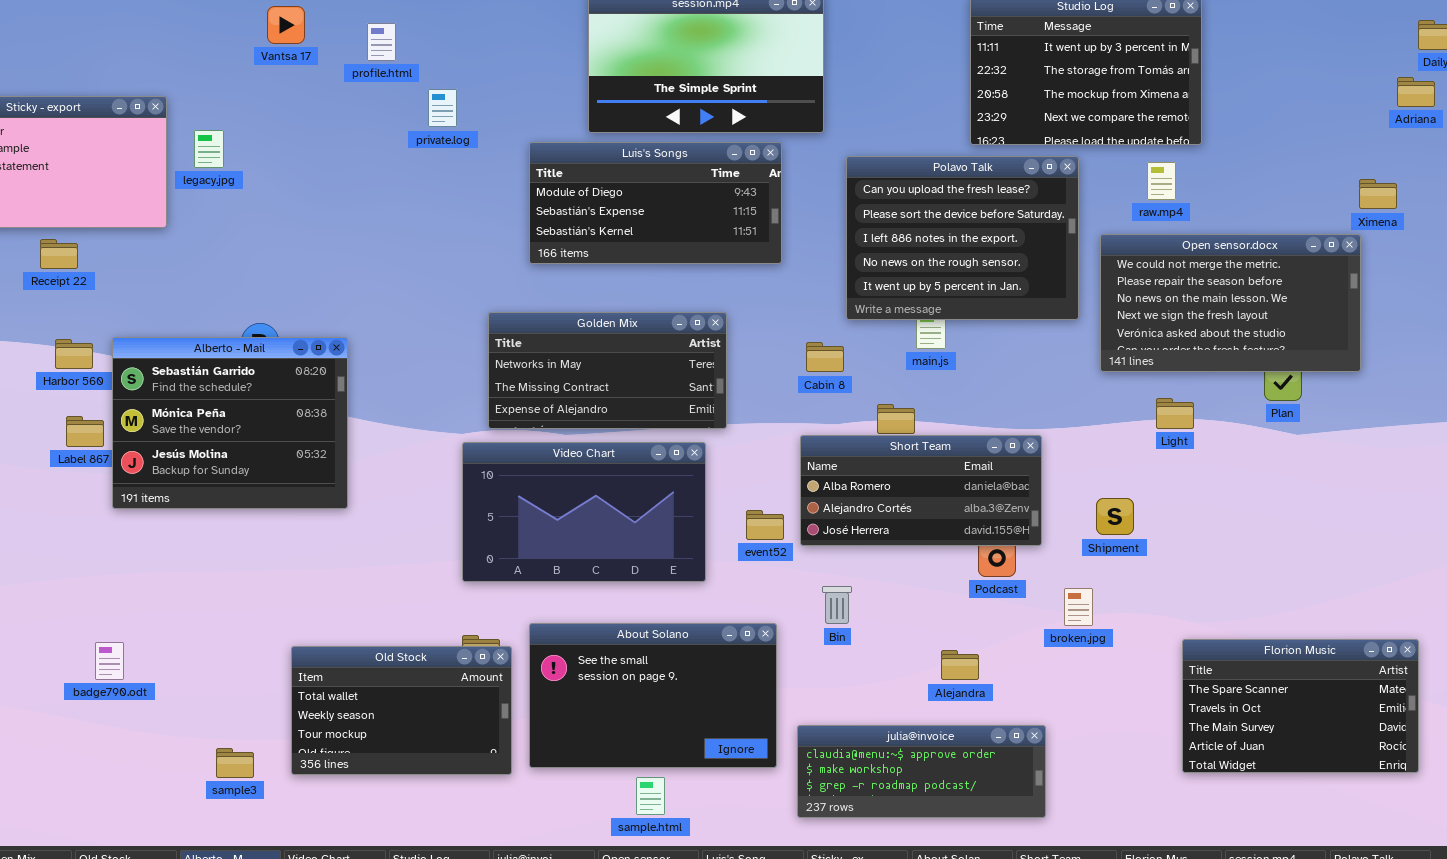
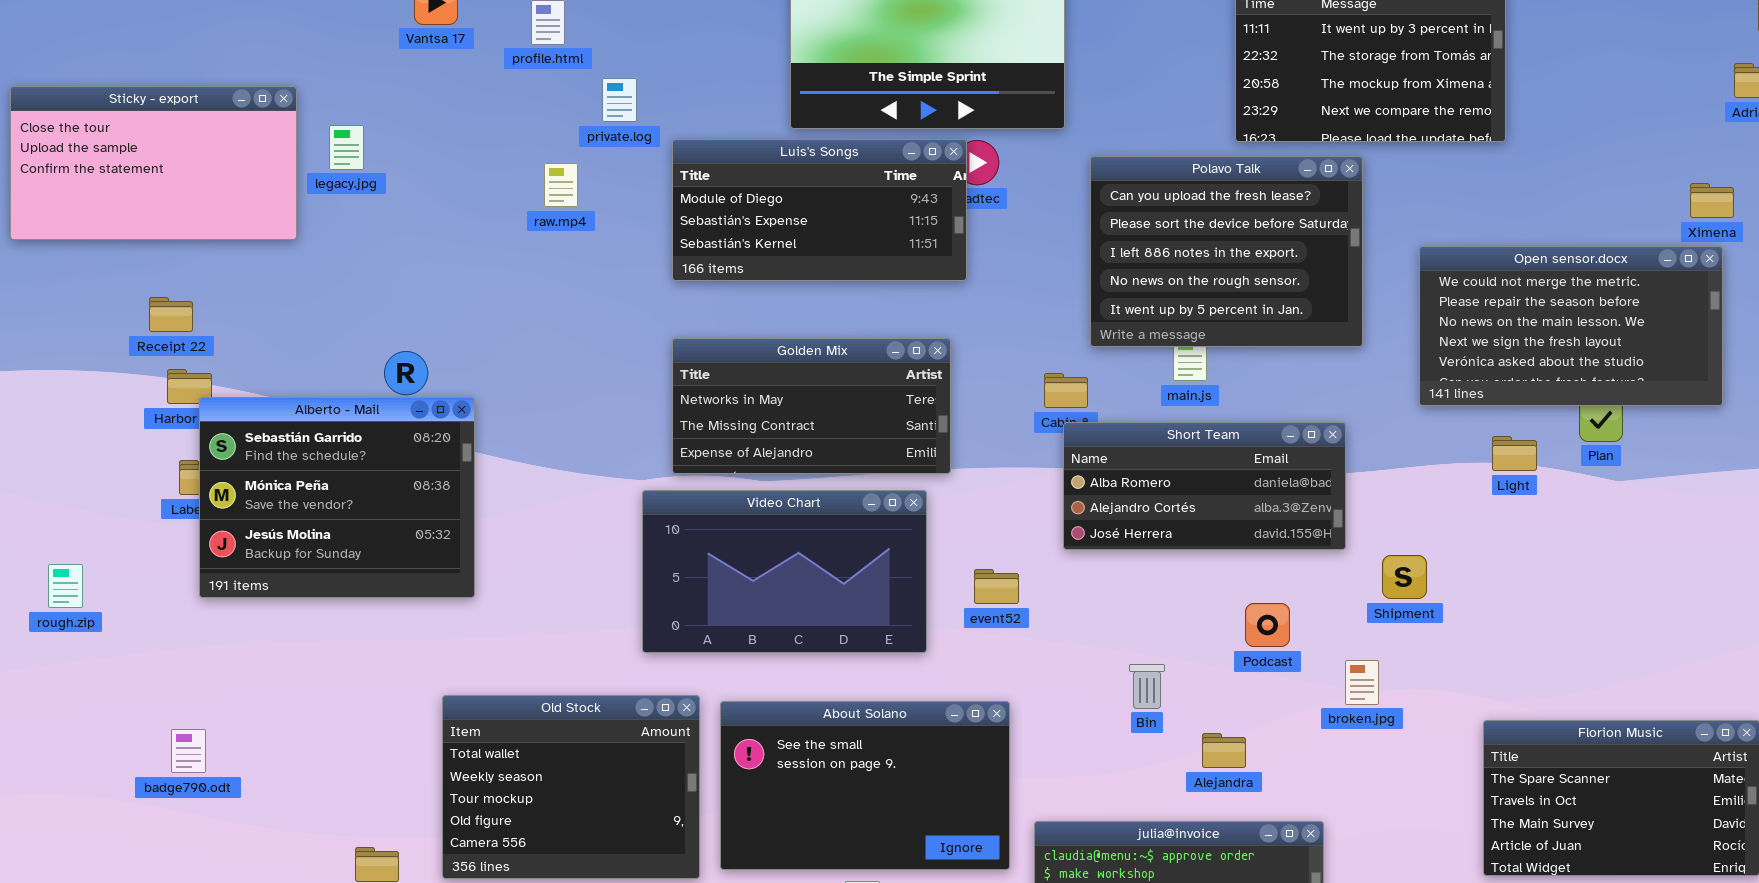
Luis's Songs: [529,142,782,264] -> [672,139,967,281], moved
raw.mp4: [1147,162,1176,200] -> [544,163,578,207], moved
Open sensor.docx: [1100,234,1361,372] -> [1419,246,1723,406], moved
Receipt 22: [40,239,78,269] -> [149,297,193,332], moved
Alberto - Mail: [112,337,348,509] -> [199,397,475,598], moved
Light: [1156,398,1194,429] -> [1492,436,1537,471], moved
Short Team: [800,435,1042,546] -> [1063,422,1346,550], moved
Bin: [822,586,852,624] -> [1129,664,1165,709], moved
badge790.odt: [95,642,124,680] -> [171,729,206,773], moved
Old Stock: [291,646,512,775] -> [442,695,700,879], resized

